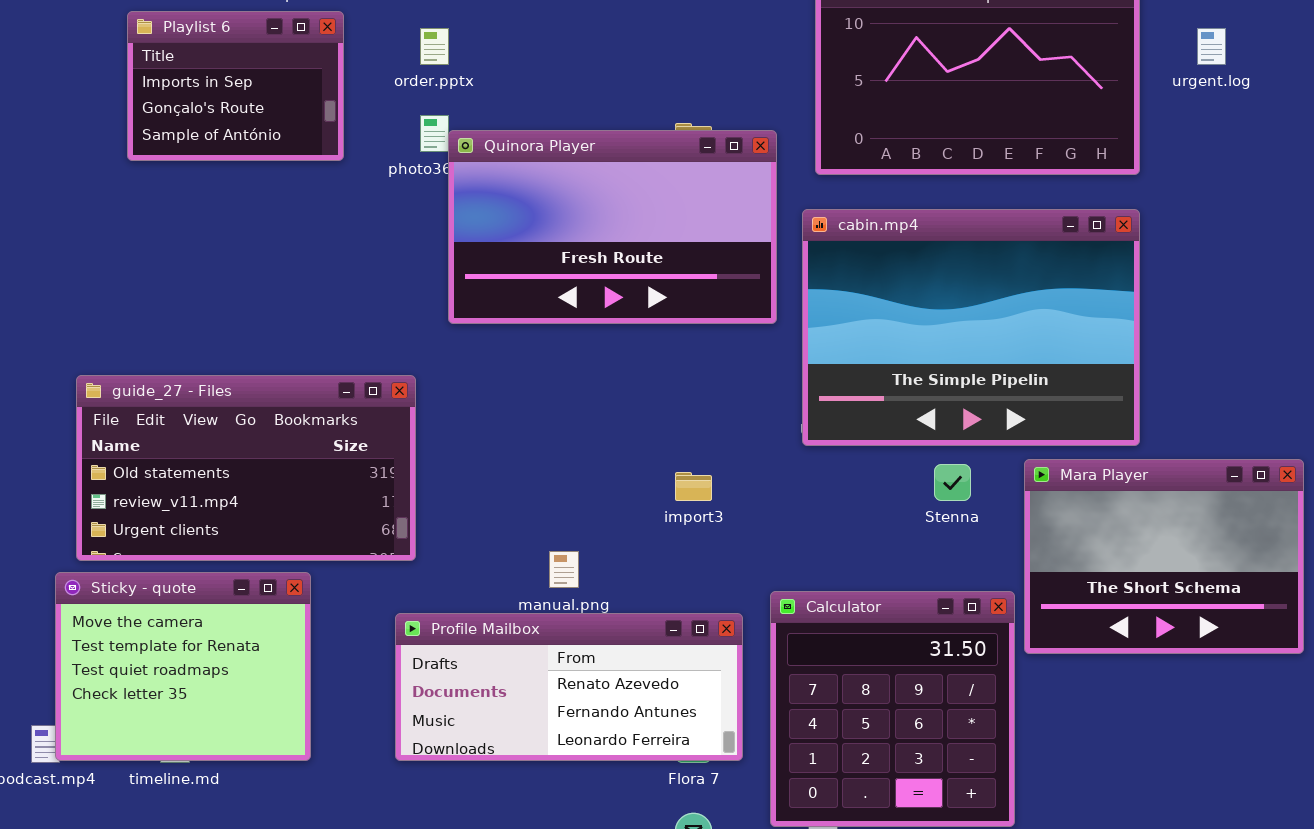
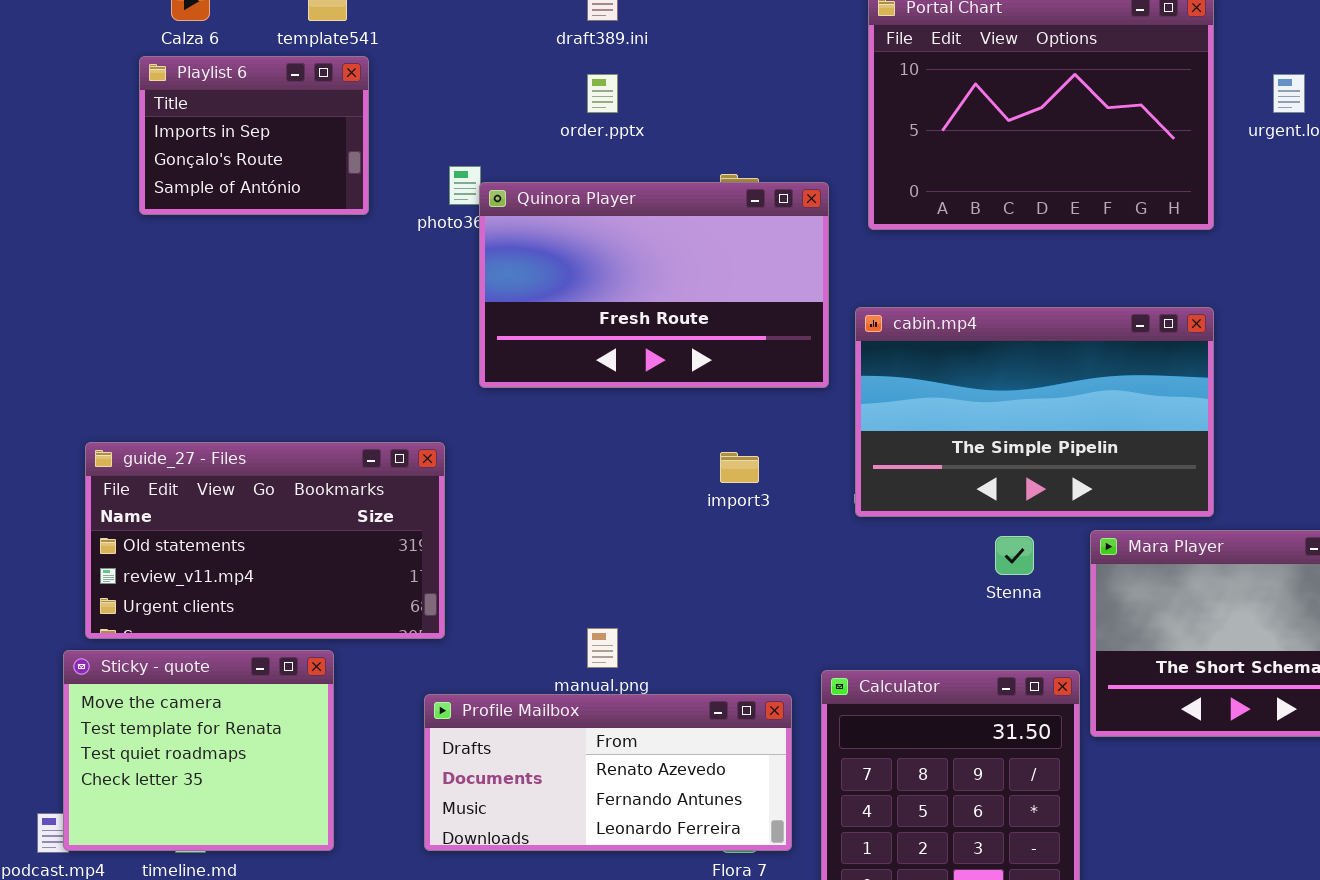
order.pptx: [420,28,449,65] -> [587,74,618,113], moved
cabin.mp4: [802,209,1140,446] -> [855,307,1214,517], resized
import3: [675,472,712,501] -> [720,452,759,483], moved

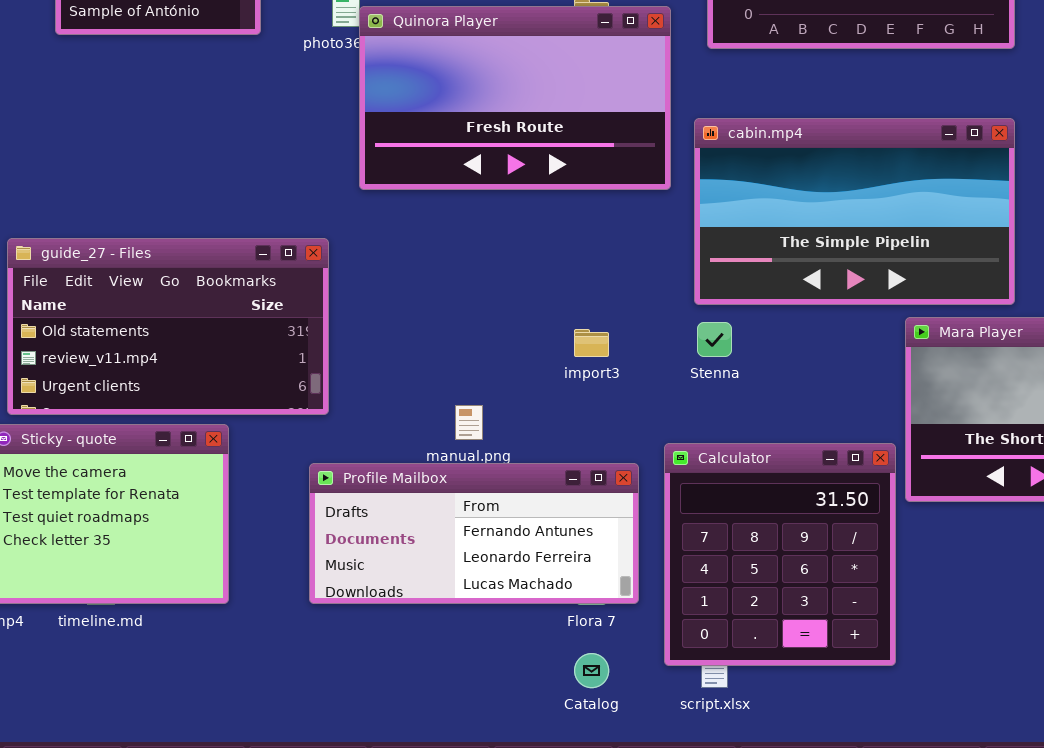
import3: [720,452,759,483] -> [574,329,609,357], moved
Stenna: [995,536,1034,575] -> [697,322,732,357], moved
Profile Mailbox: [424,694,792,851] -> [309,463,639,604], scrolled down 1 row

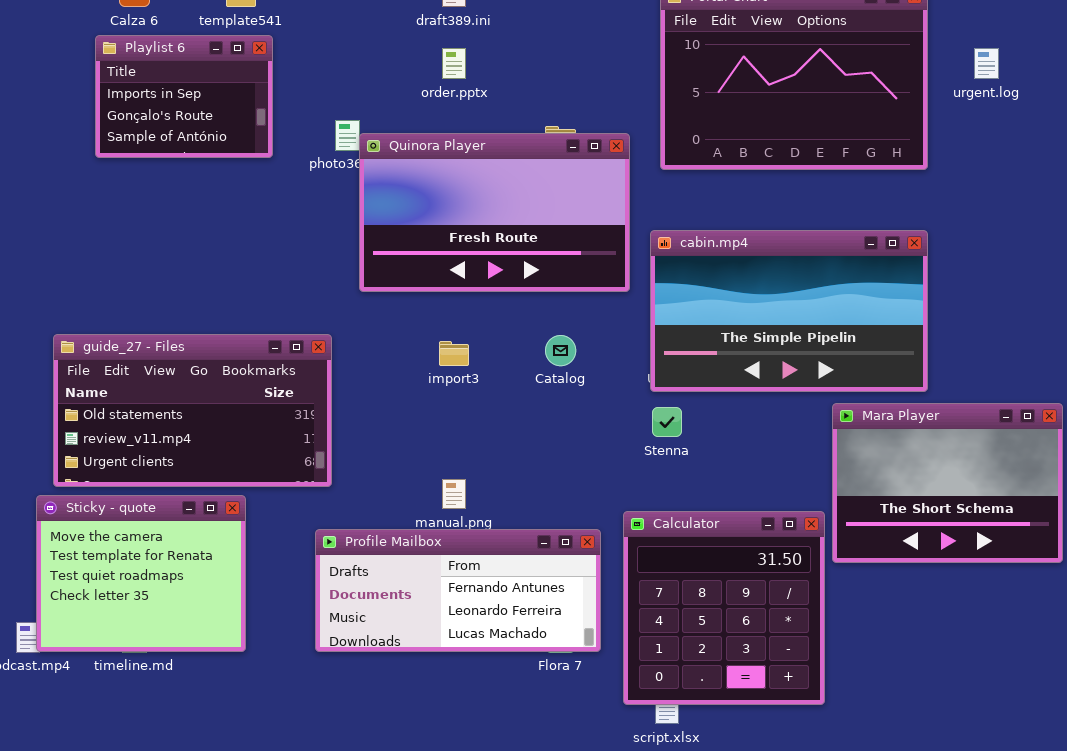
import3: [574,329,609,357] -> [439,341,469,366], moved
Catalog: [574,653,609,688] -> [545,335,576,366], moved

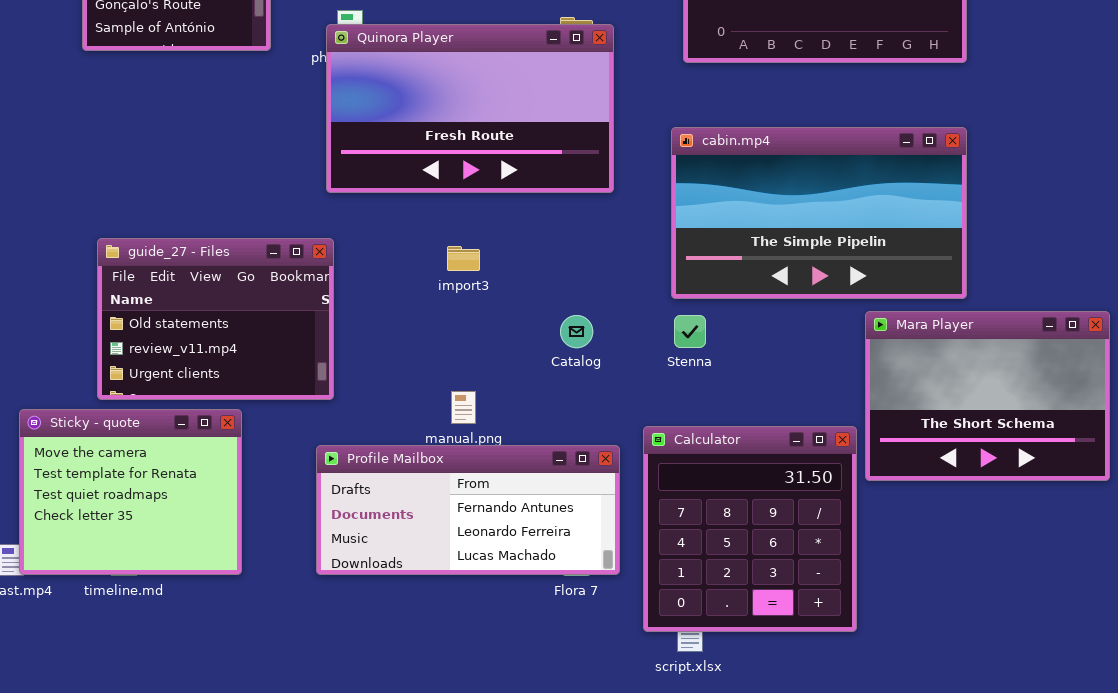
Quinora Player: [359,133,630,292] -> [326,24,614,193], moved
guide_27 - Files: [53,334,332,487] -> [97,238,334,400], resized
Catalog: [545,335,576,366] -> [560,315,593,348], moved

